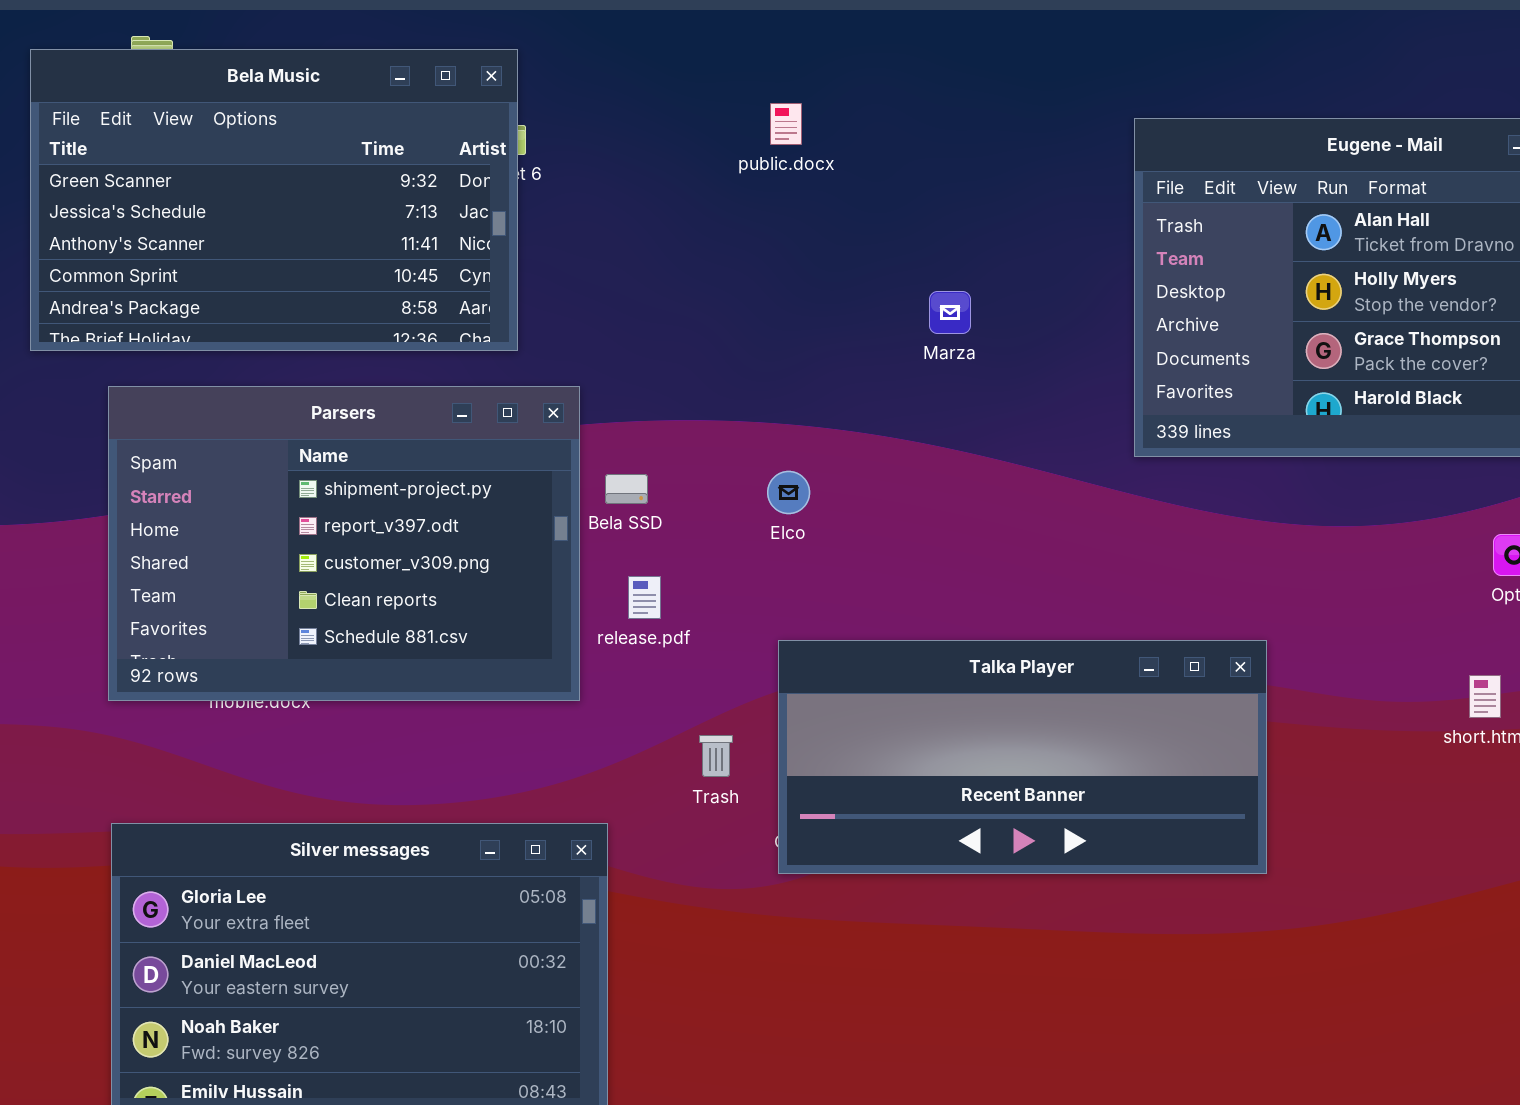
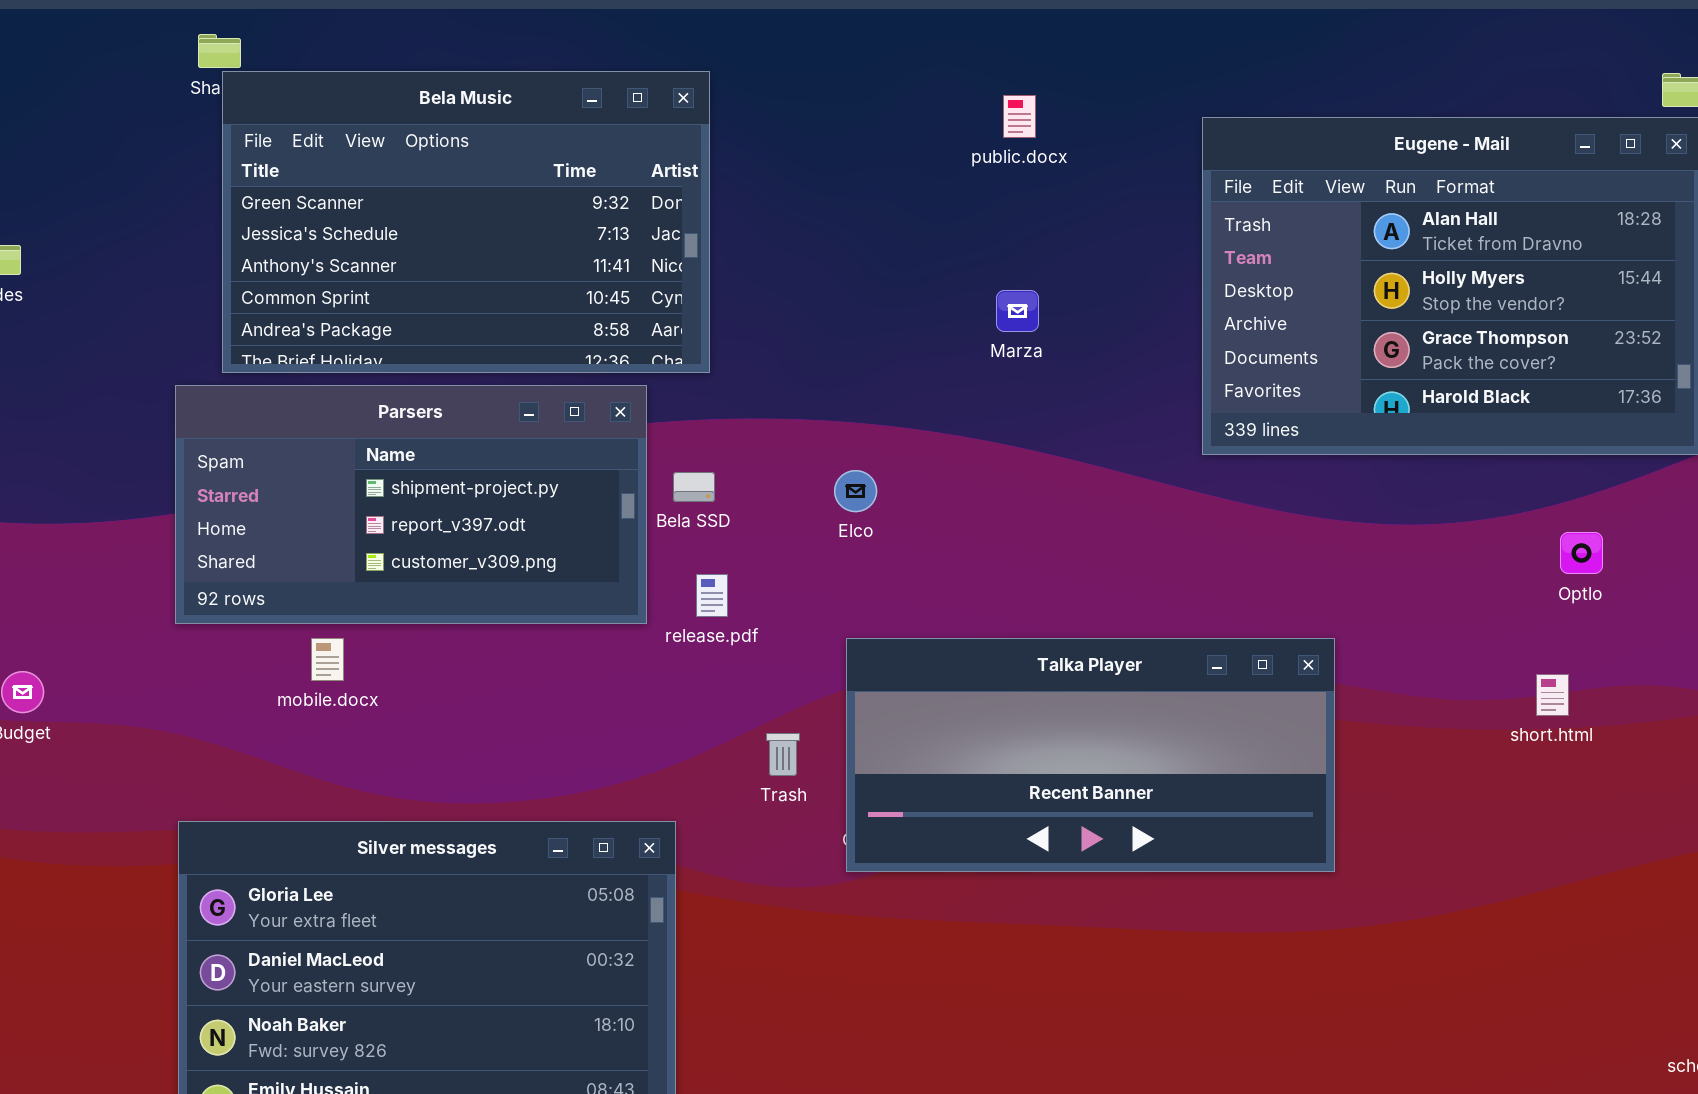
Bela Music: [30,49,518,351] -> [222,71,710,373], moved
public.docx: [770,103,802,145] -> [1003,95,1036,138], moved
Parsers: [108,386,580,701] -> [175,385,647,624], resized

